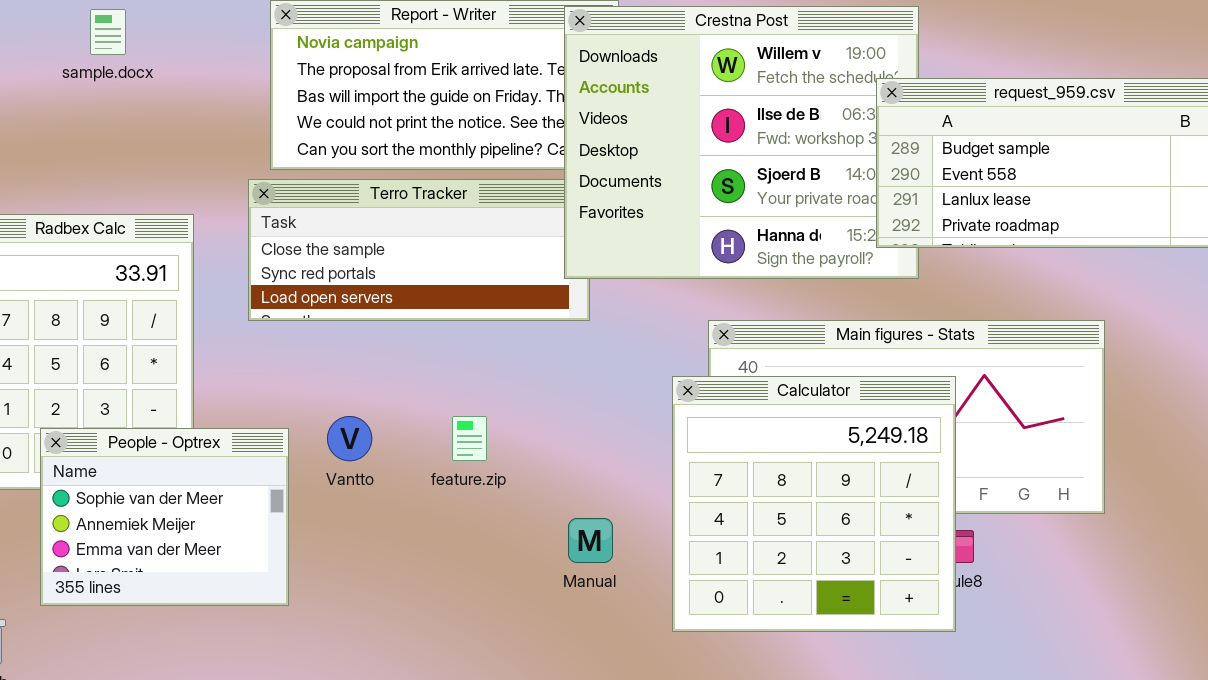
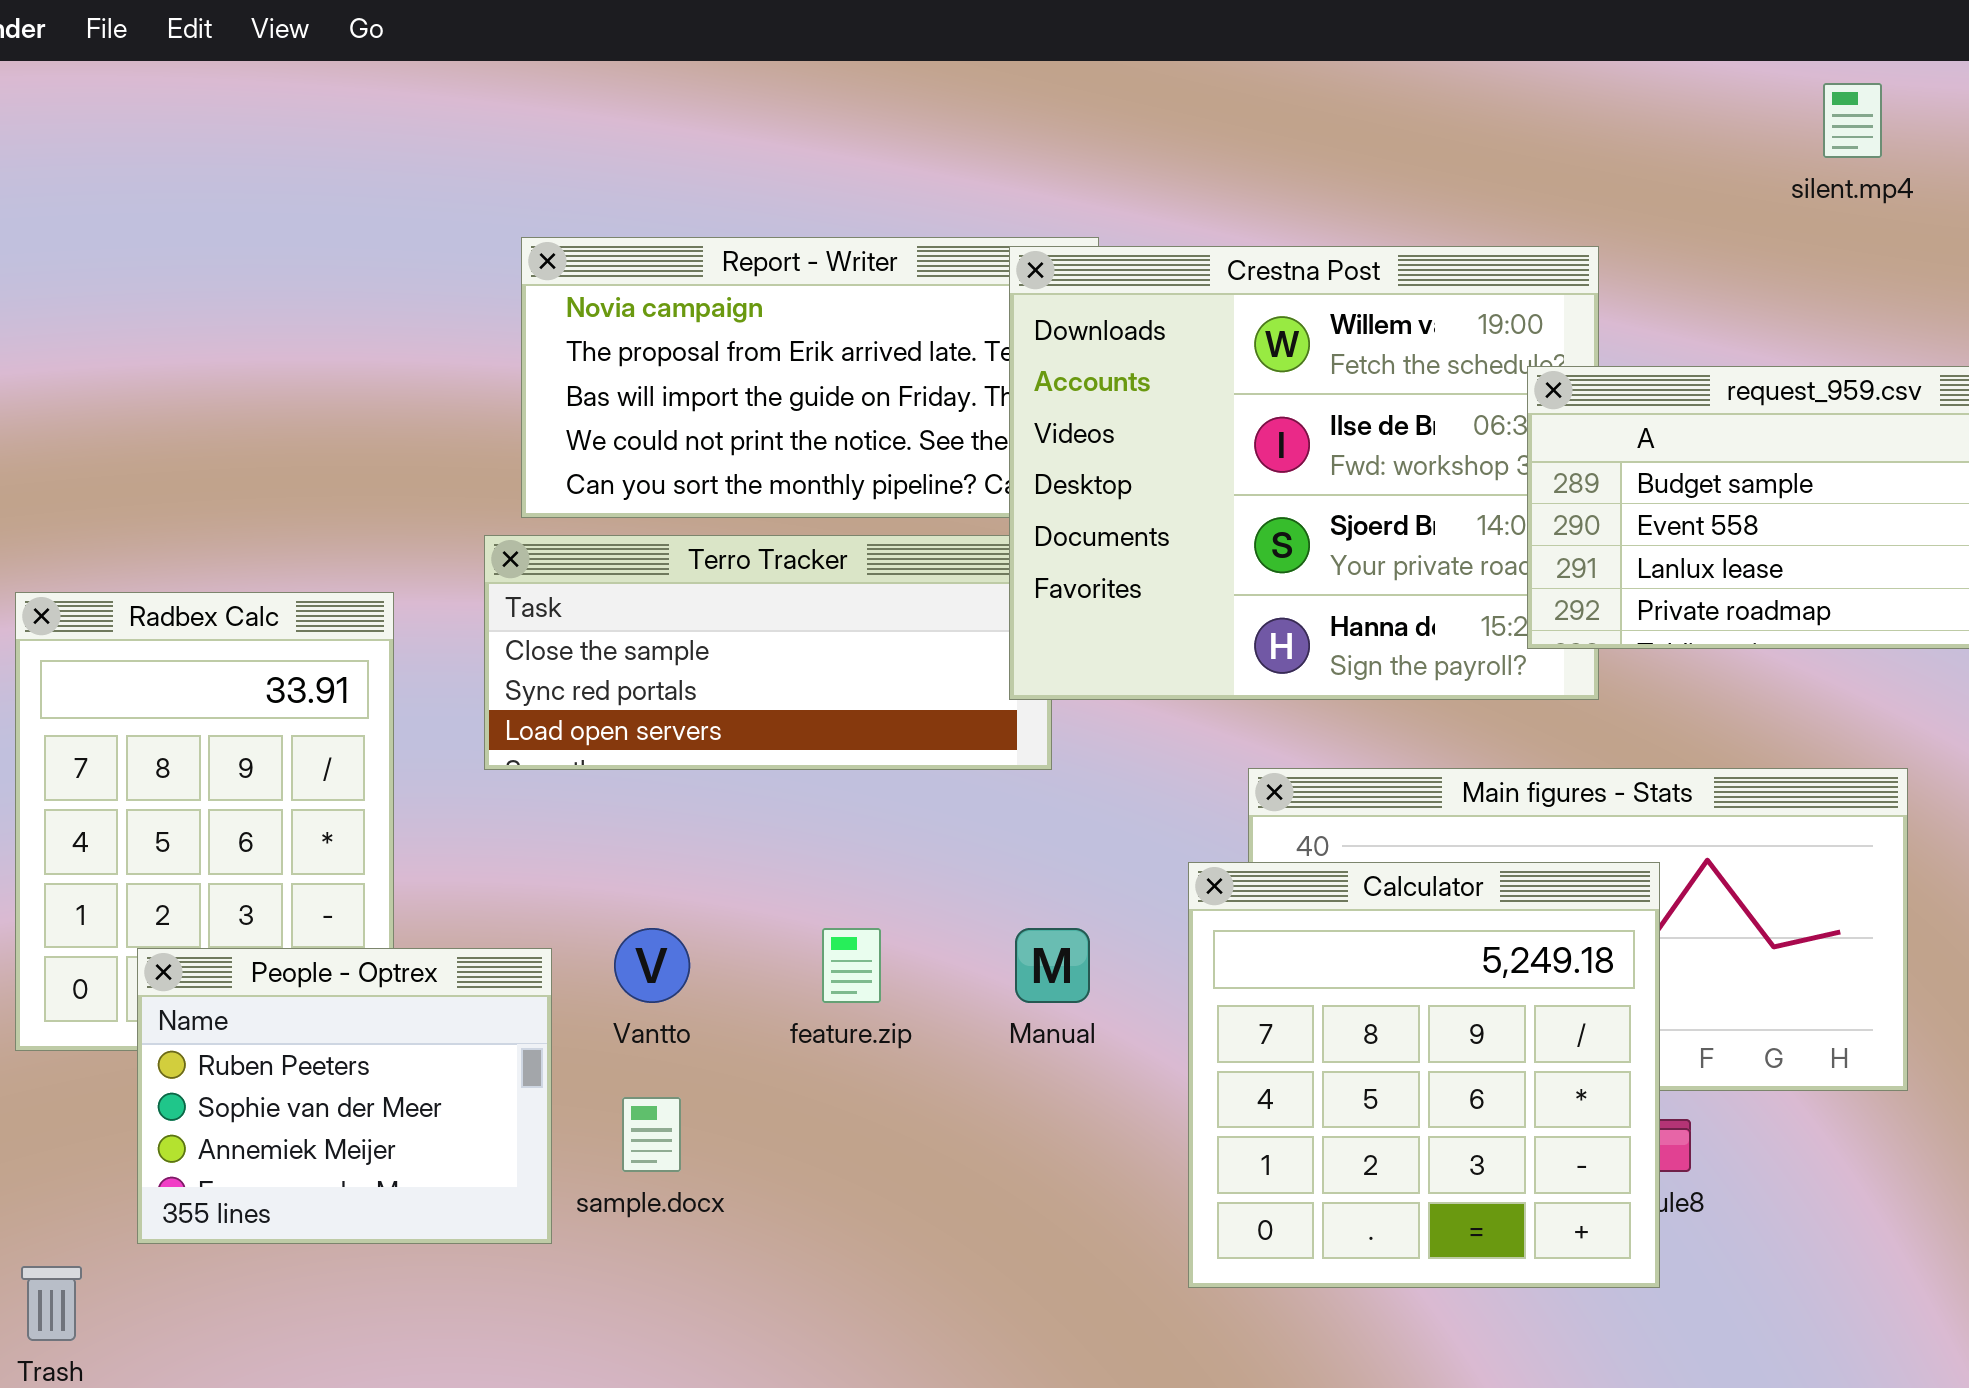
sample.docx: [90,9,126,55] -> [622,1097,681,1172], moved
People - Optrex: [40,428,289,606] -> [137,948,552,1244], scrolled up 1 row
Manual: [568,518,613,563] -> [1015,928,1090,1003], moved

